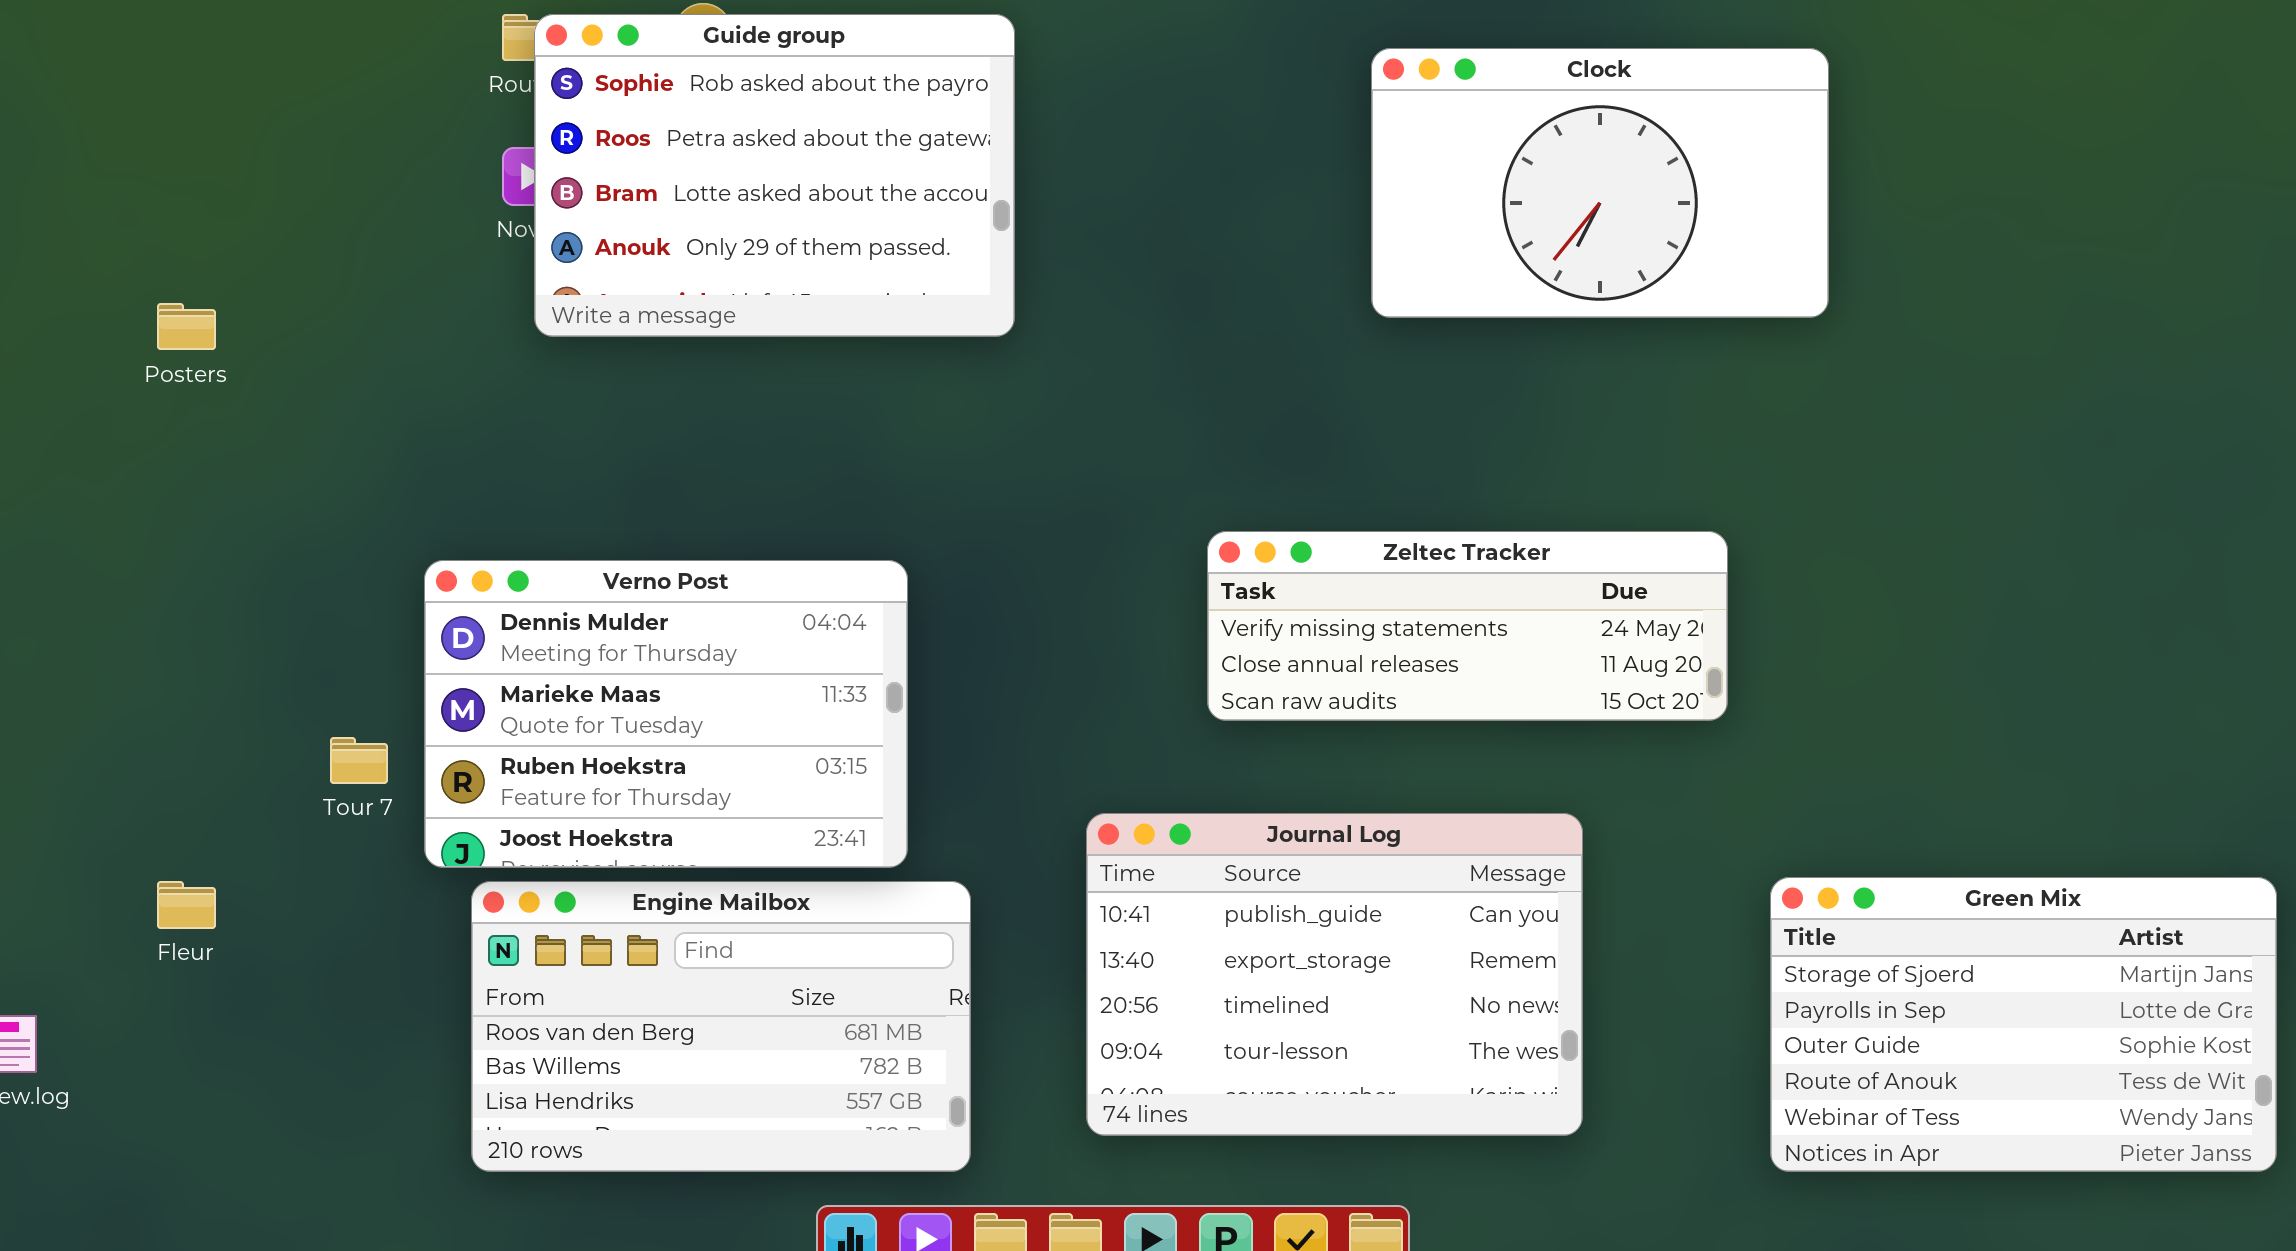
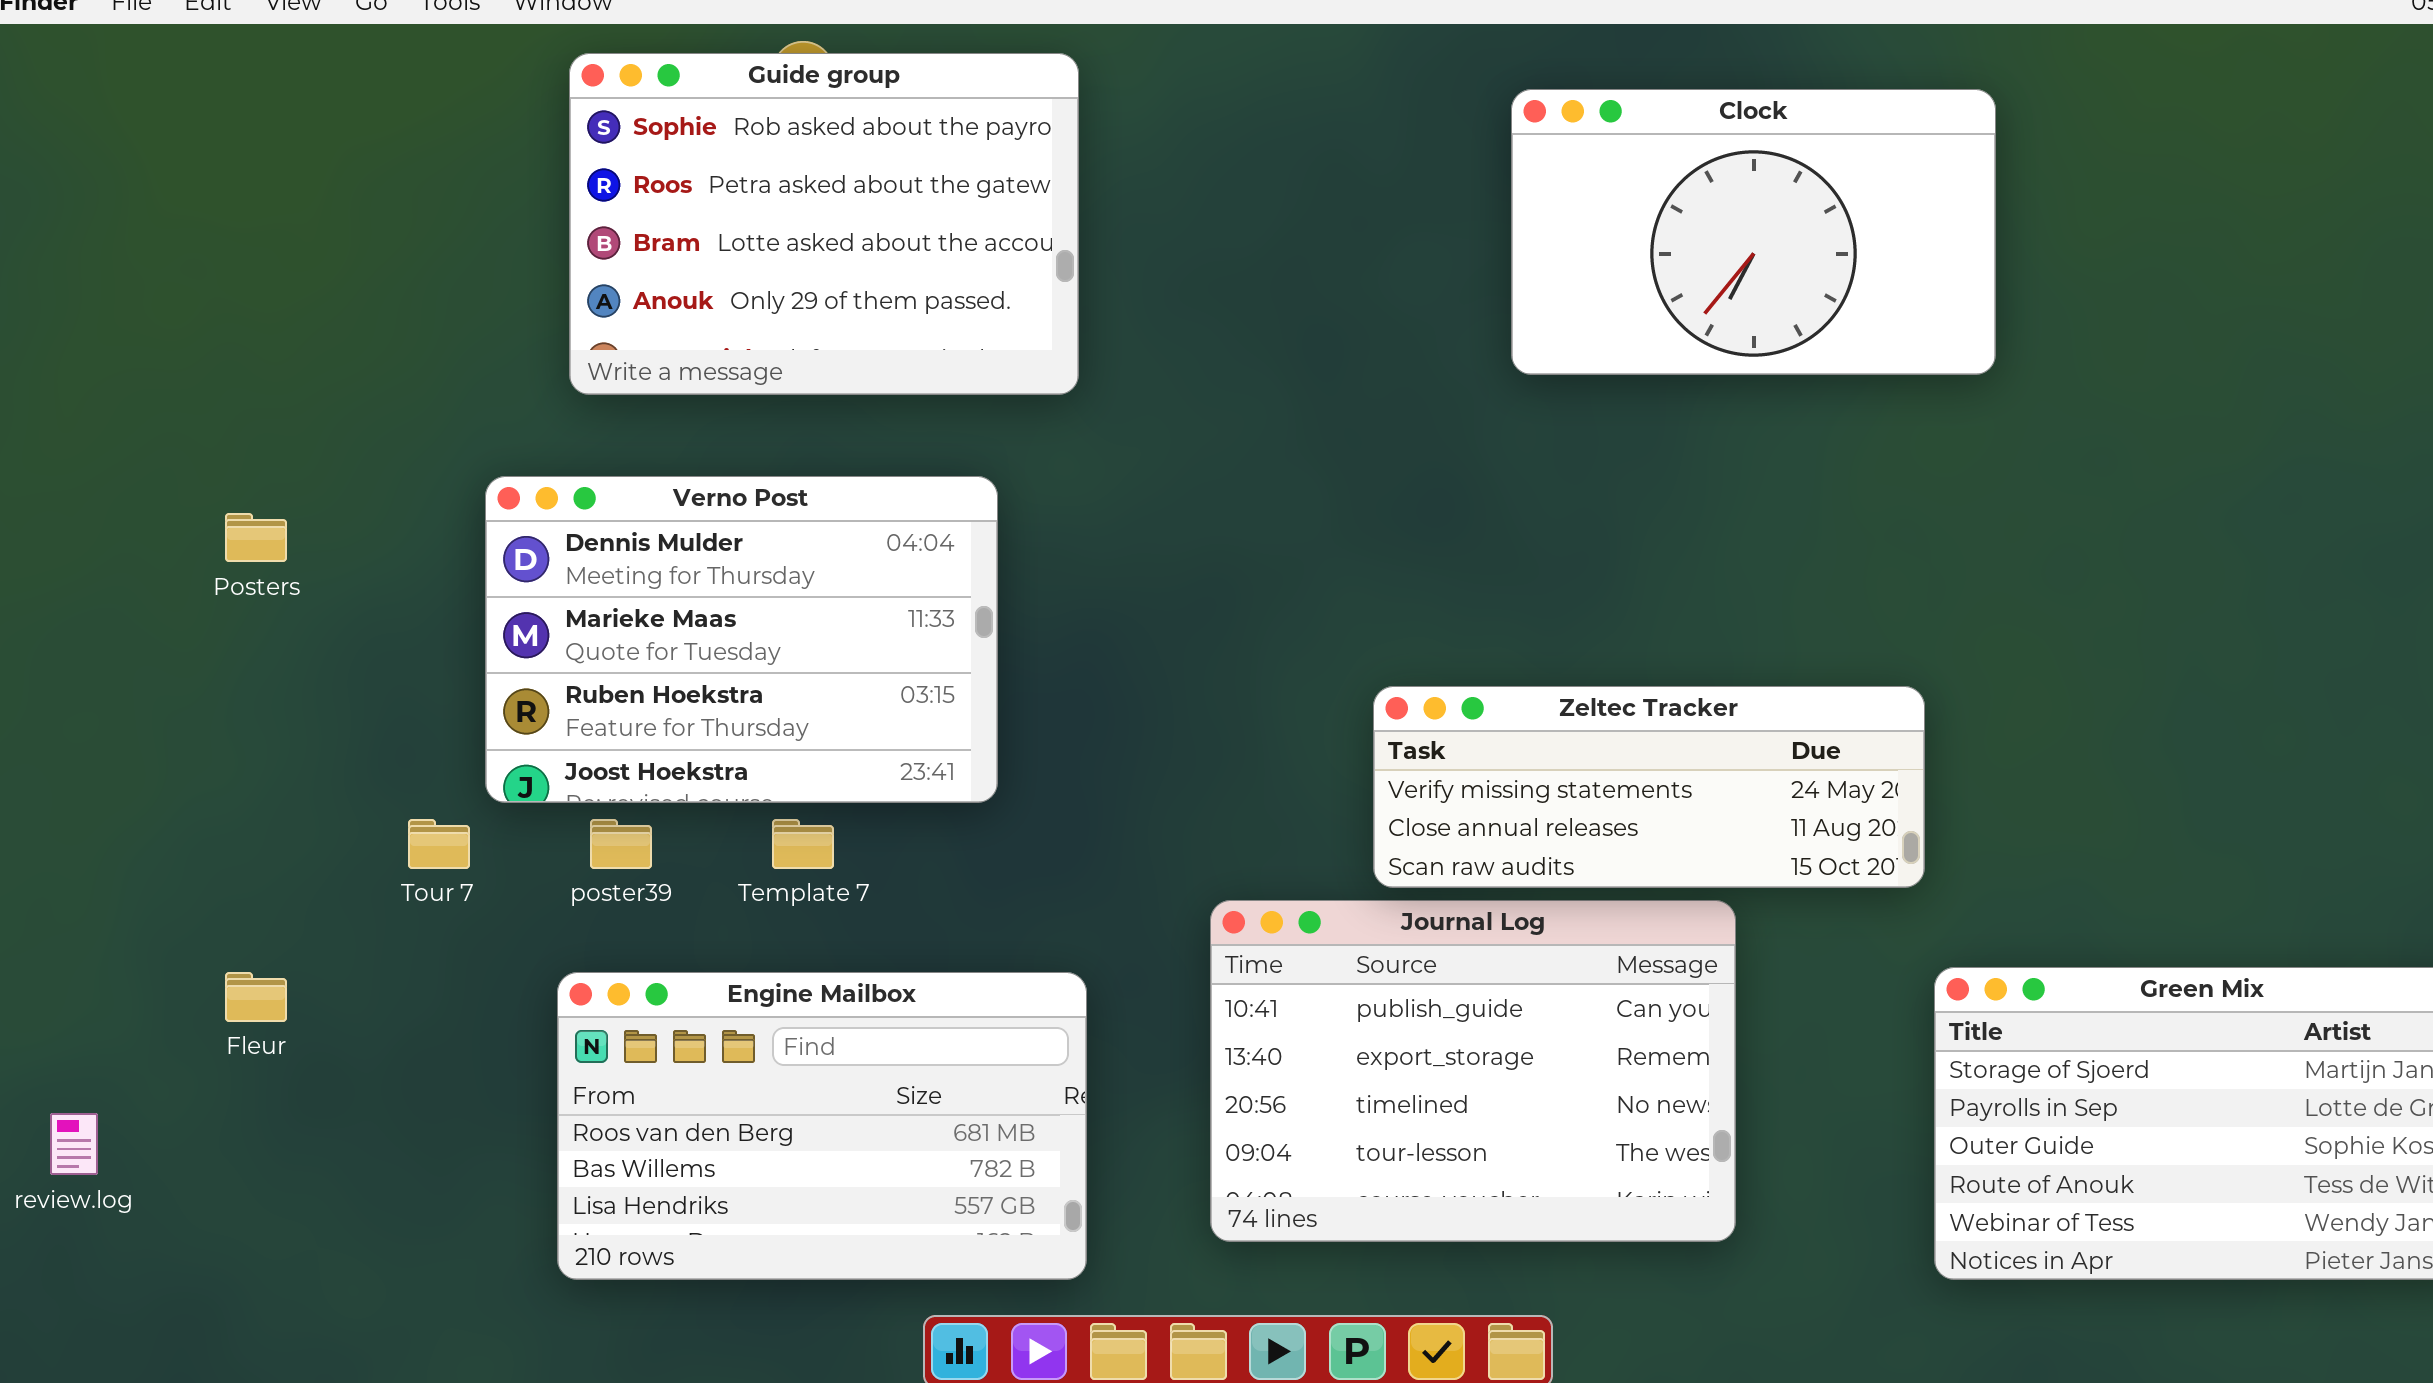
Guide group: [534,14,1015,337] -> [569,53,1079,395], moved
Posters: [157,303,216,350] -> [225,513,287,562], moved
Zeltec Tracker: [1207,531,1728,721] -> [1373,686,1925,888], moved
Verno Post: [424,560,908,868] -> [485,476,998,803], moved

